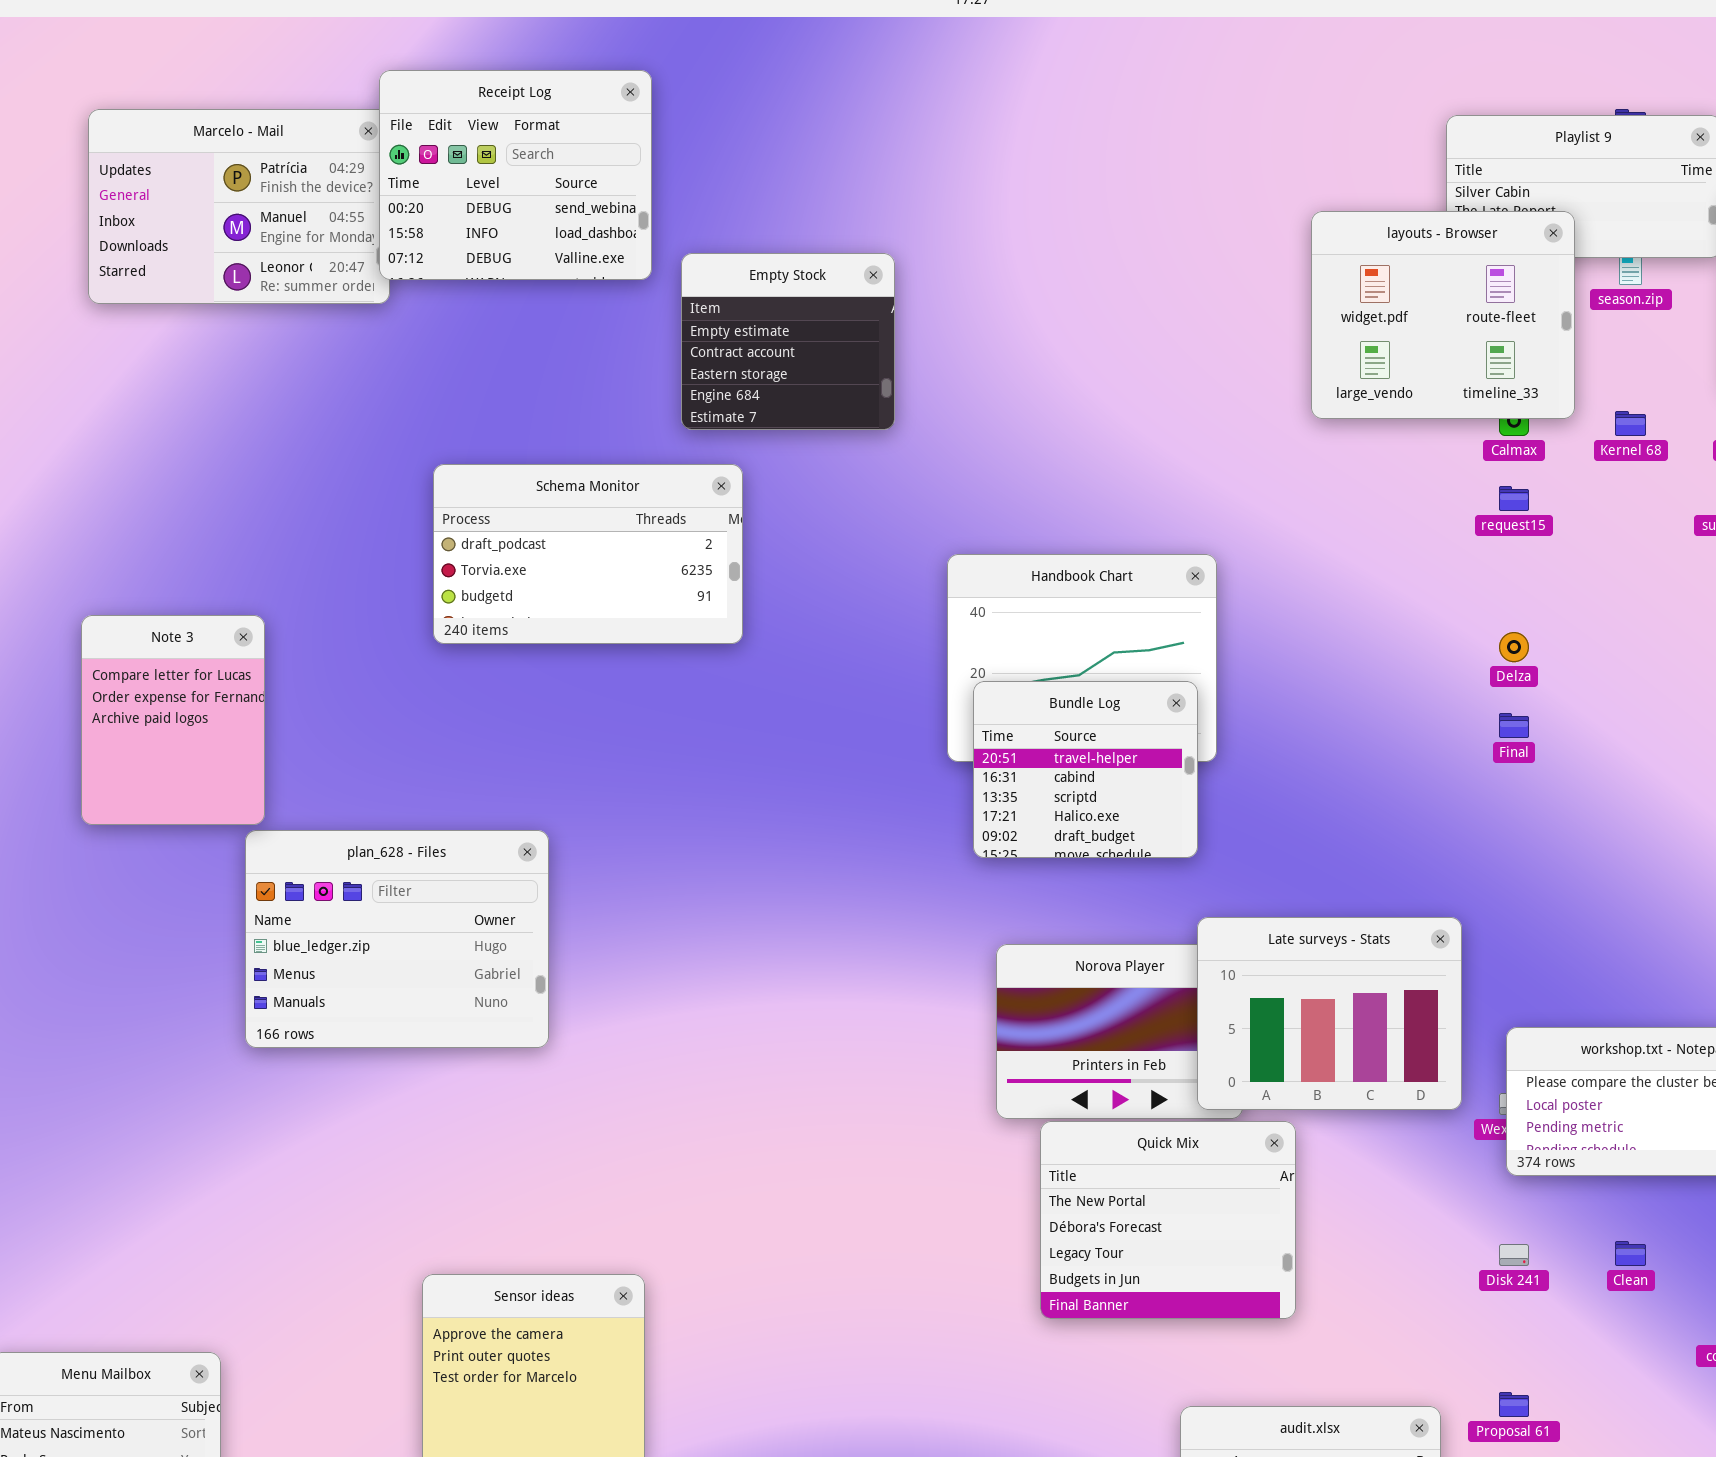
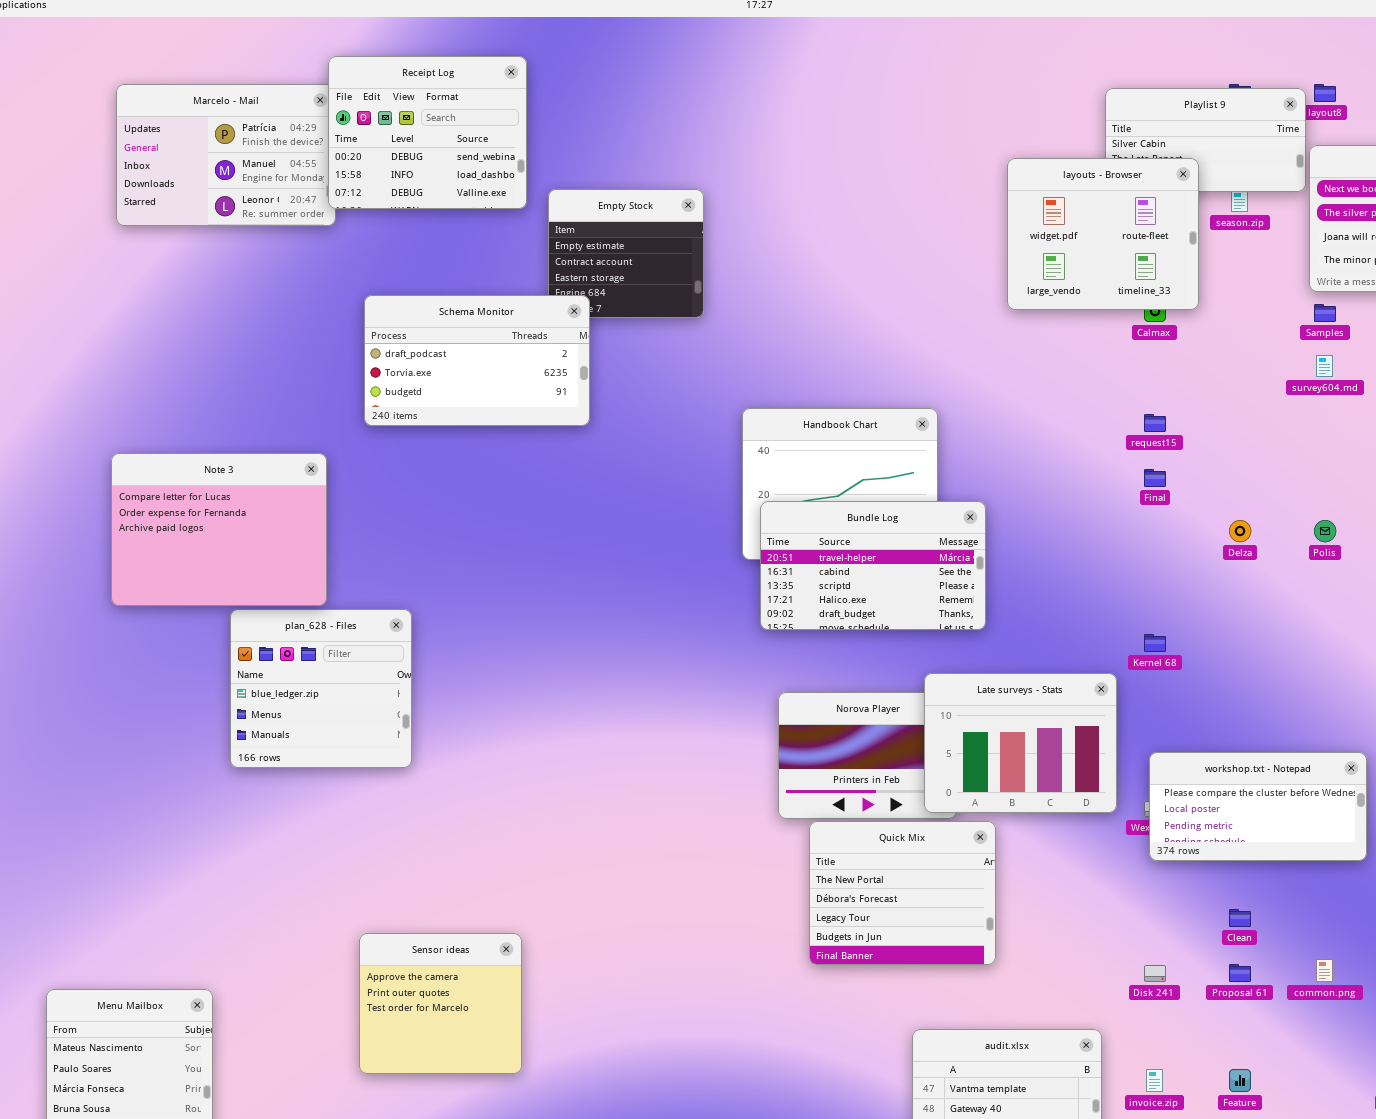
Kernel 68: [1615,411,1646,436] -> [1144,634,1166,652], moved
Schema Monitor: [433,464,743,644] -> [364,295,590,426], moved
request15: [1499,486,1529,511] -> [1144,414,1166,432], moved
Note 3: [81,615,265,825] -> [111,453,327,606], resized
Delza: [1499,632,1529,662] -> [1229,520,1251,542], moved
Bundle Log: [973,681,1198,858] -> [760,501,986,630], resized
Final: [1499,713,1529,738] -> [1144,469,1166,487], moved
plan_628 - Files: [245,830,549,1048] -> [230,609,412,768], resized
Disk 241: [1499,1244,1529,1266] -> [1144,965,1166,982], moved
Proposal 61: [1499,1392,1529,1417] -> [1229,964,1251,982], moved

